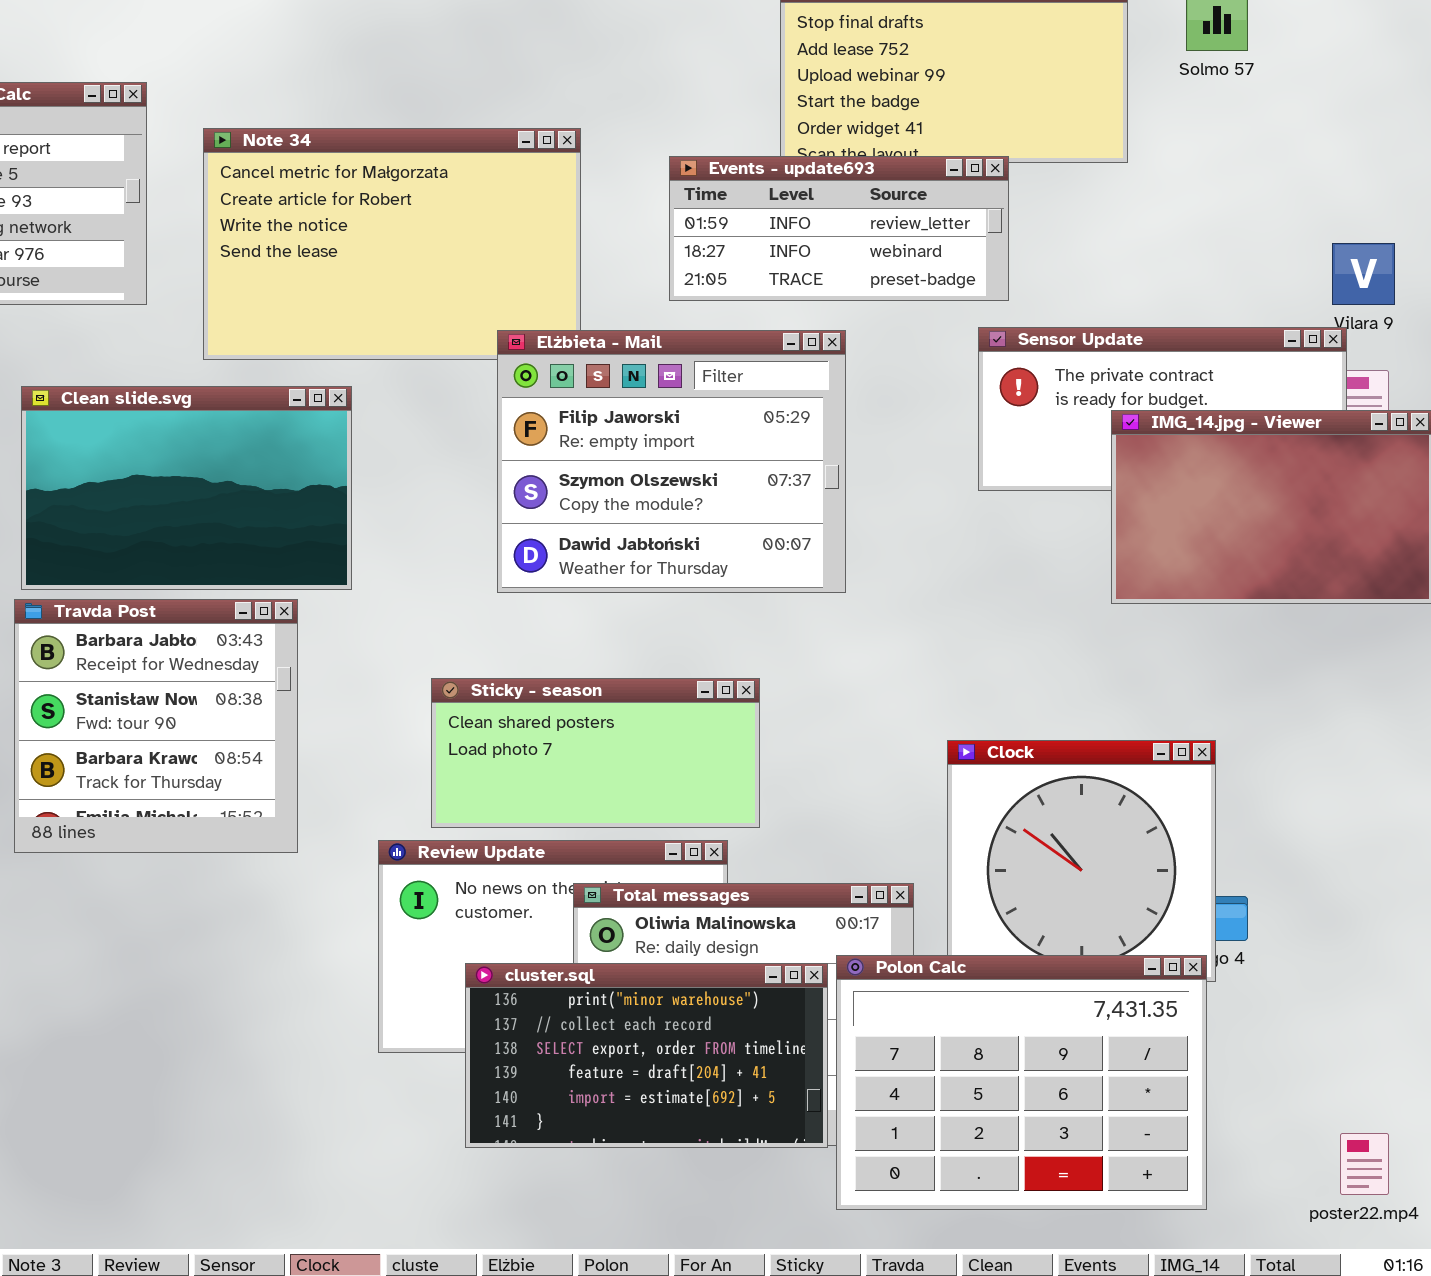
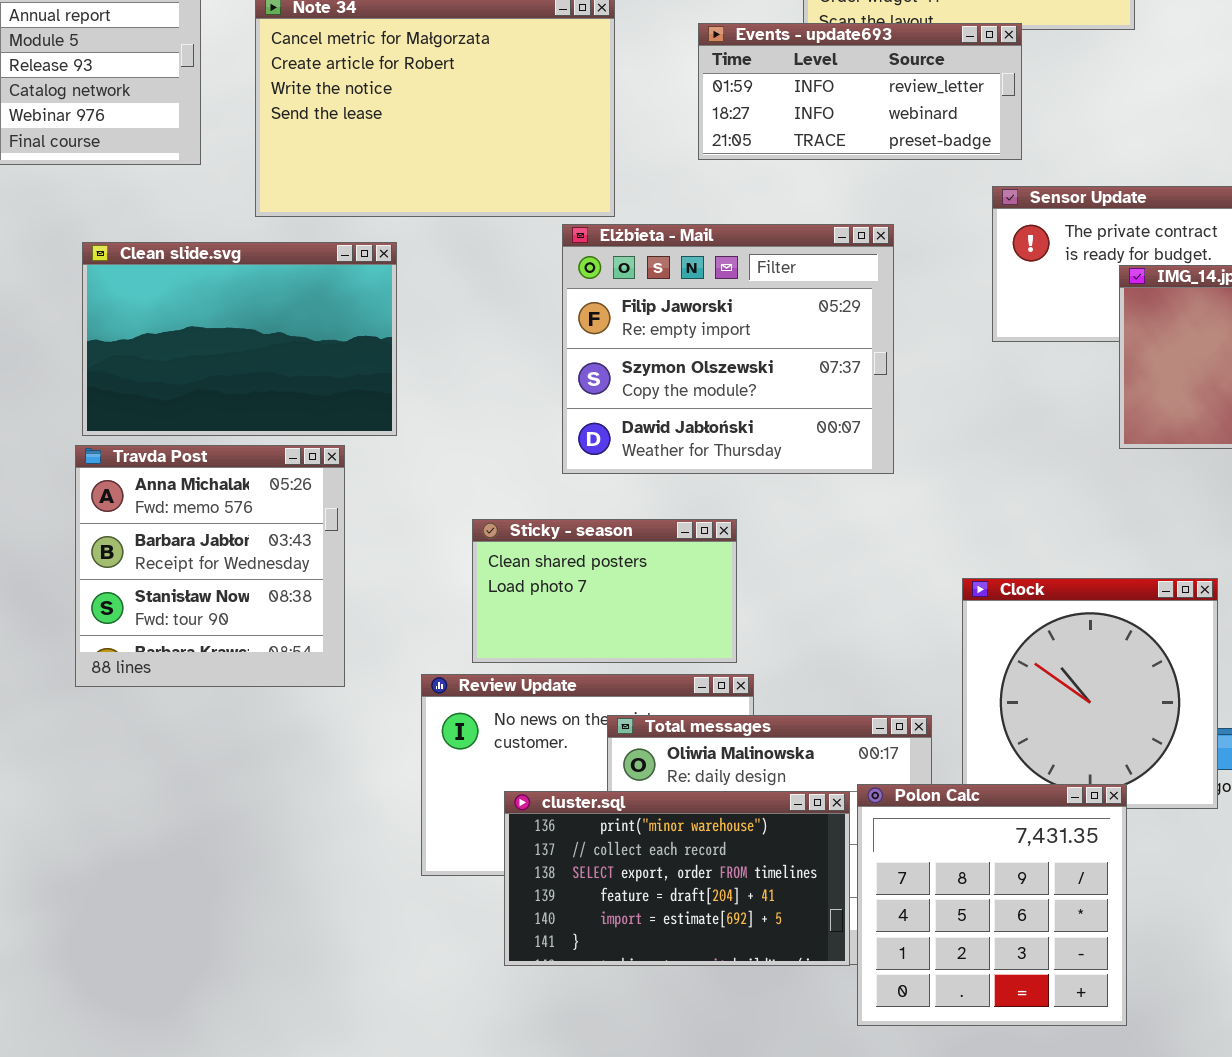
Elżbieta - Mail: [497,330,846,593] -> [562,224,894,474], moved
Travda Post: [14,599,298,853] -> [75,445,345,687], scrolled up 1 row
Sticky - season: [431,678,760,828] -> [472,519,737,663], resized
Polon Calc: [836,955,1207,1210] -> [857,784,1127,1026], resized

